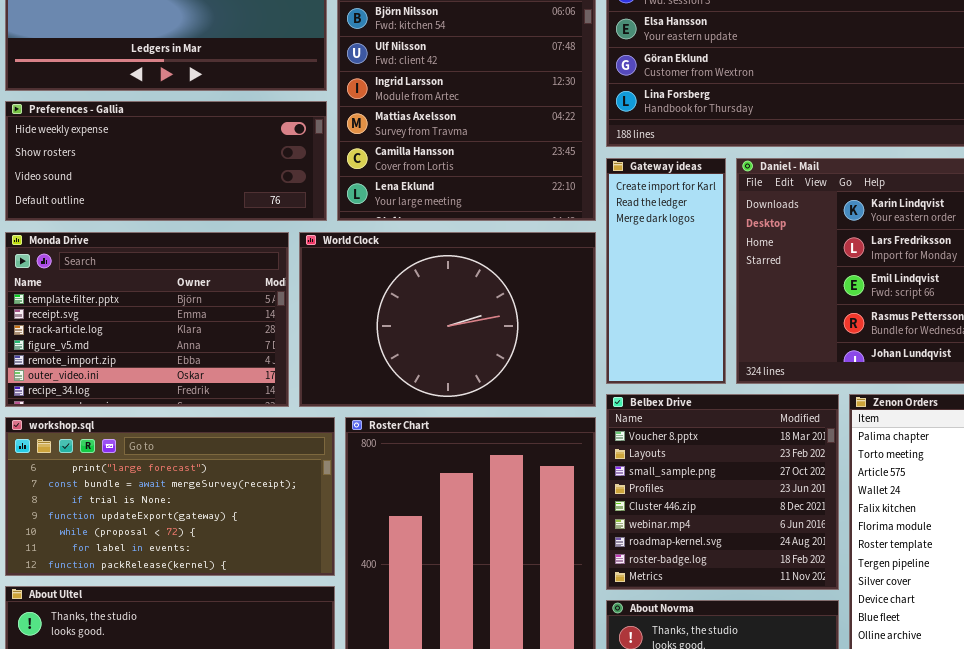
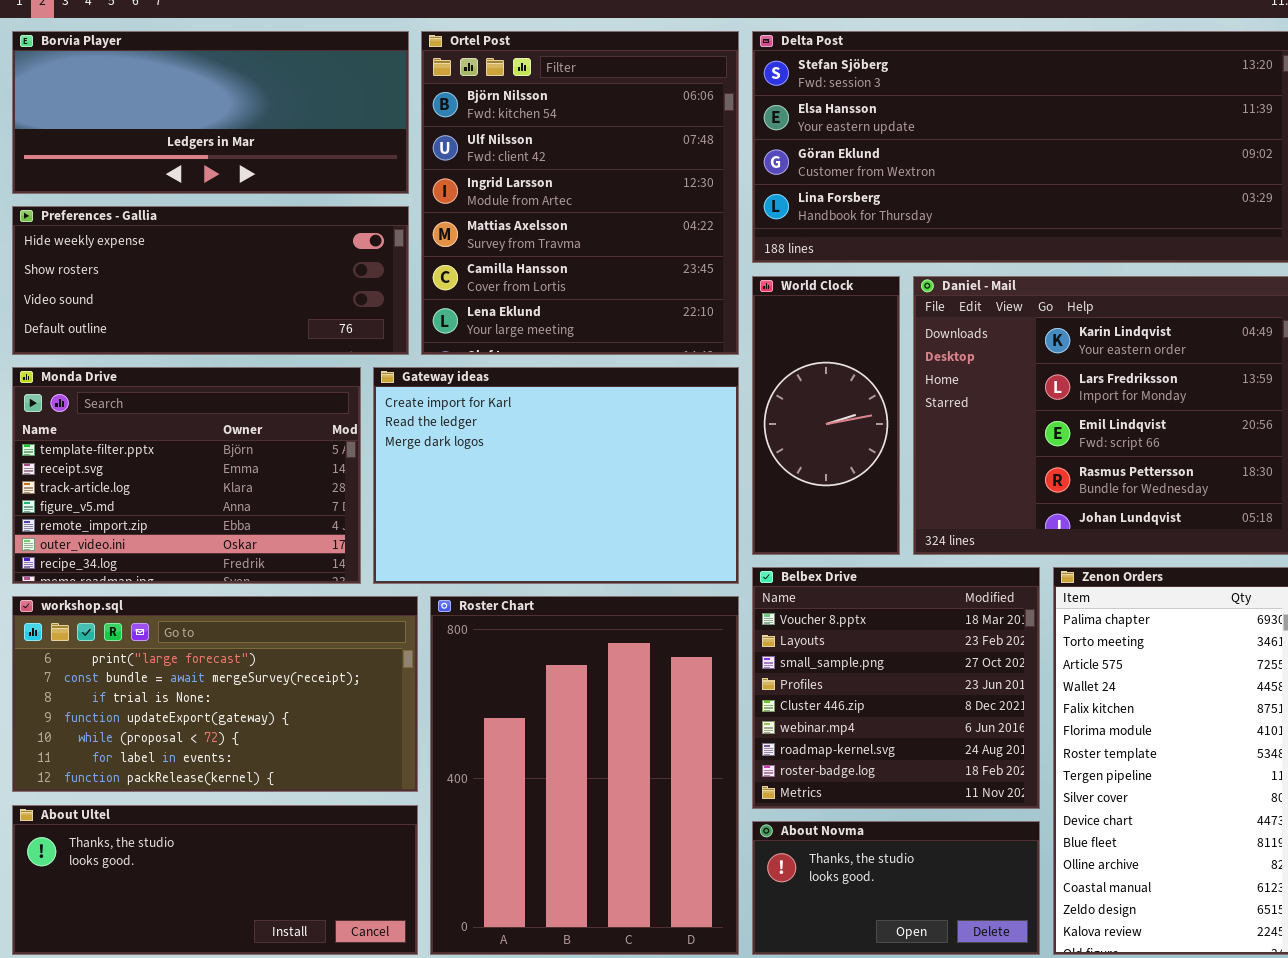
Gateway ideas: [606,158,726,384] -> [373,367,739,584], moved, resized
World Clock: [299,232,596,407] -> [752,276,900,555], moved, resized

